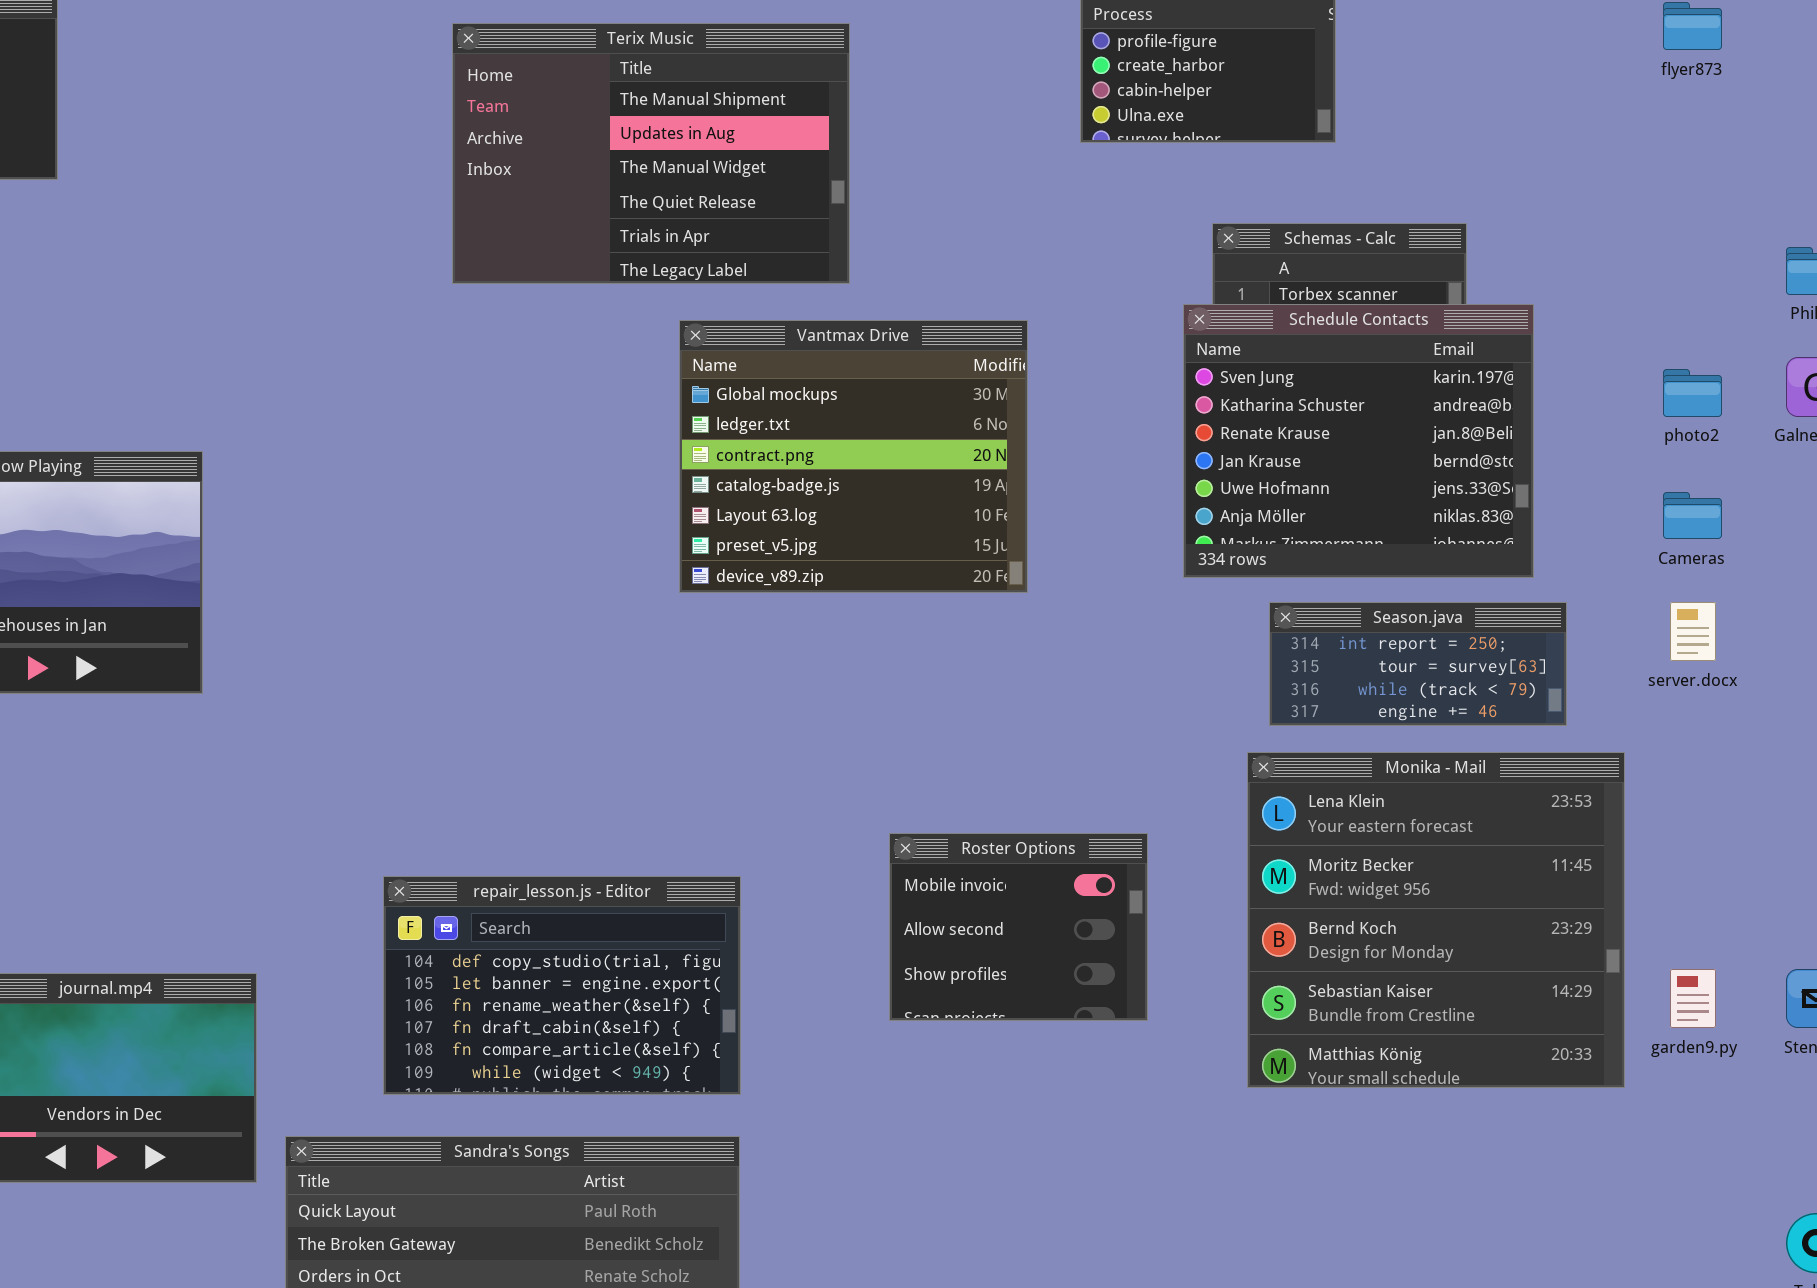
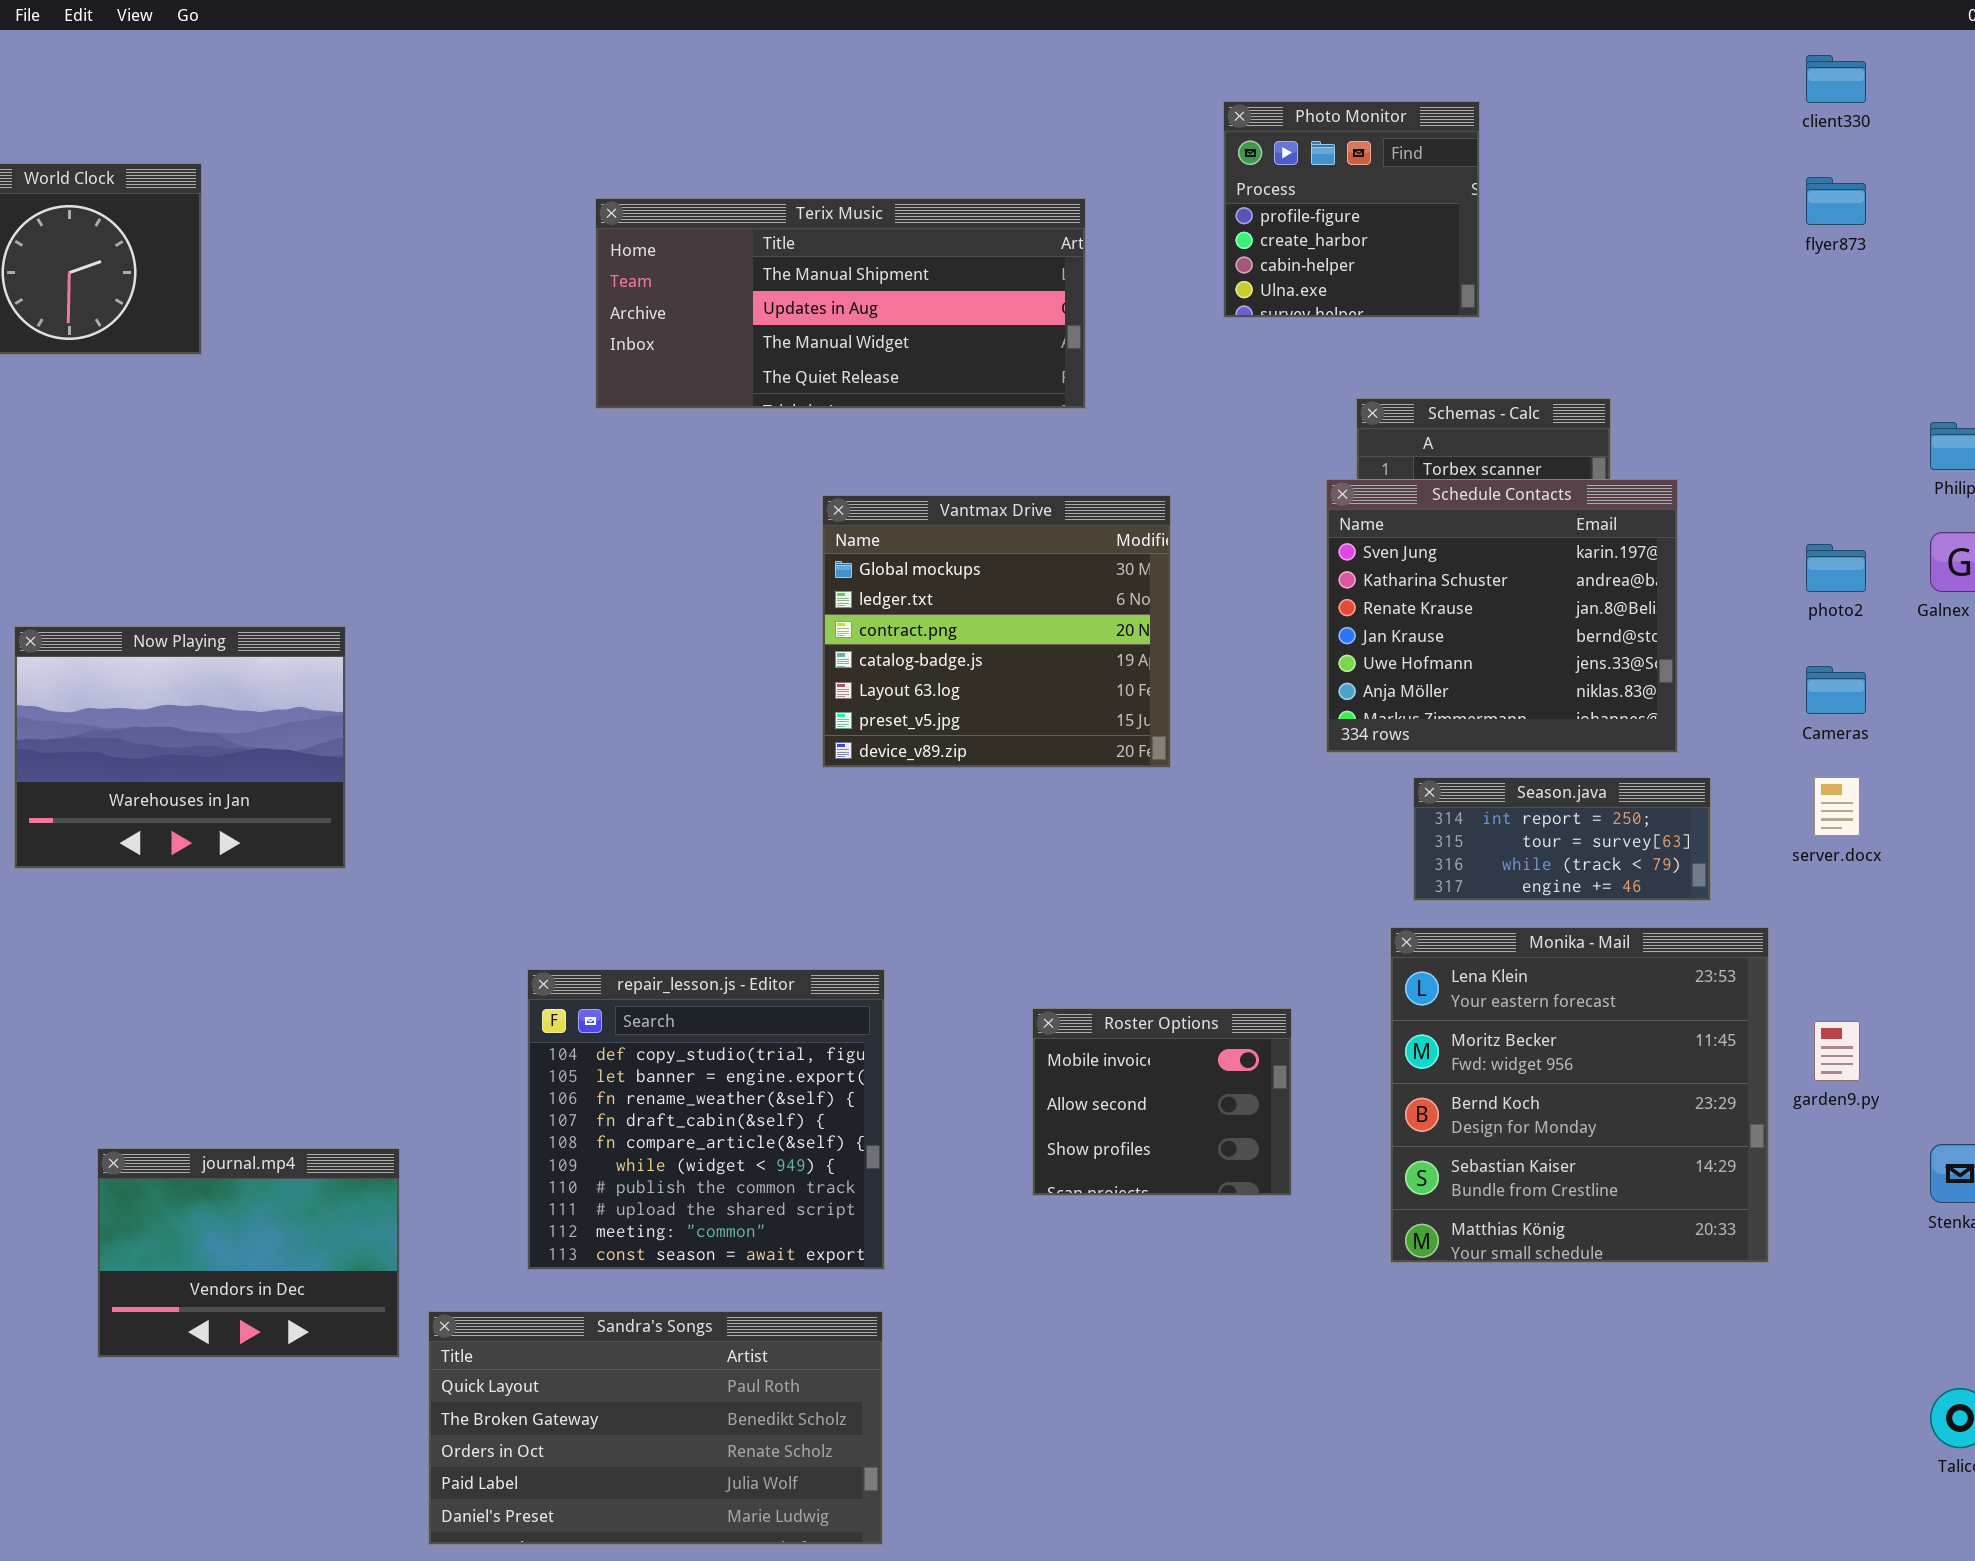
Terix Music: [452,23,850,284] -> [595,198,1086,409], resized
repair_lesson.js - Editor: [383,876,741,1095] -> [527,969,885,1270], resized
garden9.py: [1670,969,1716,1028] -> [1814,1021,1860,1081], moved

